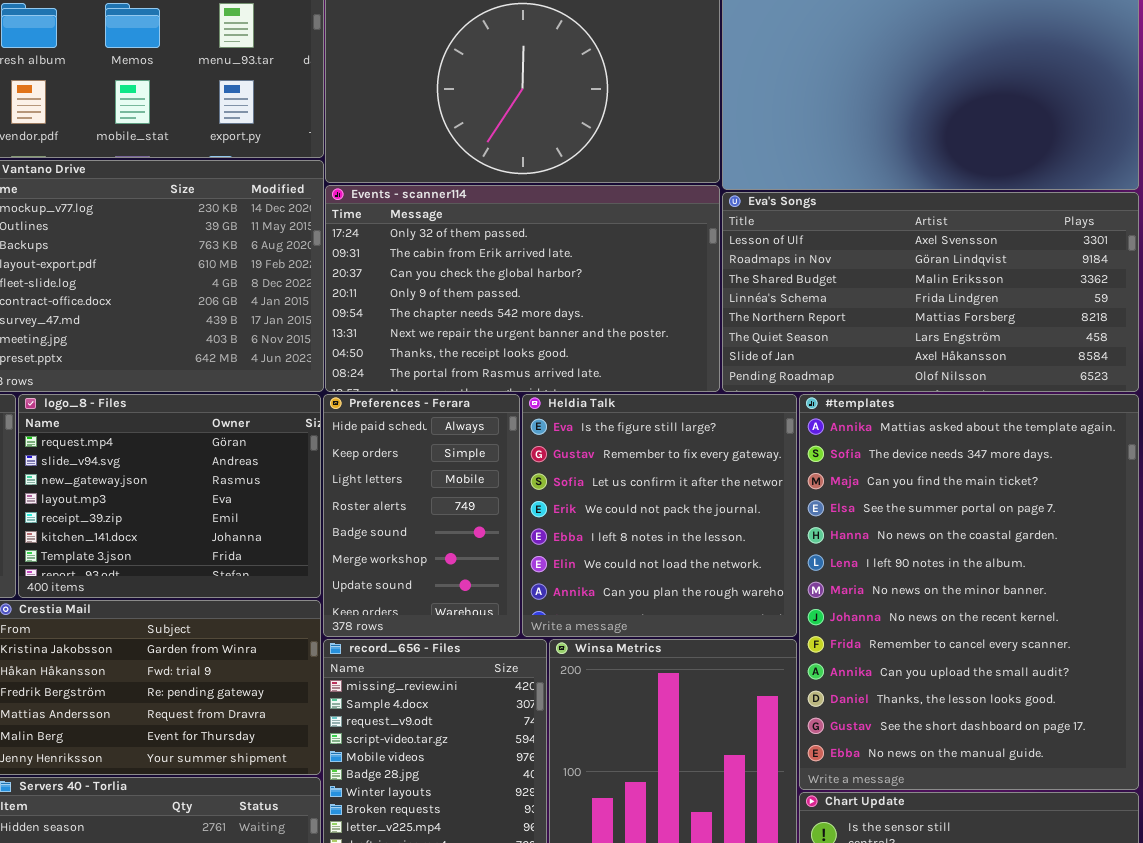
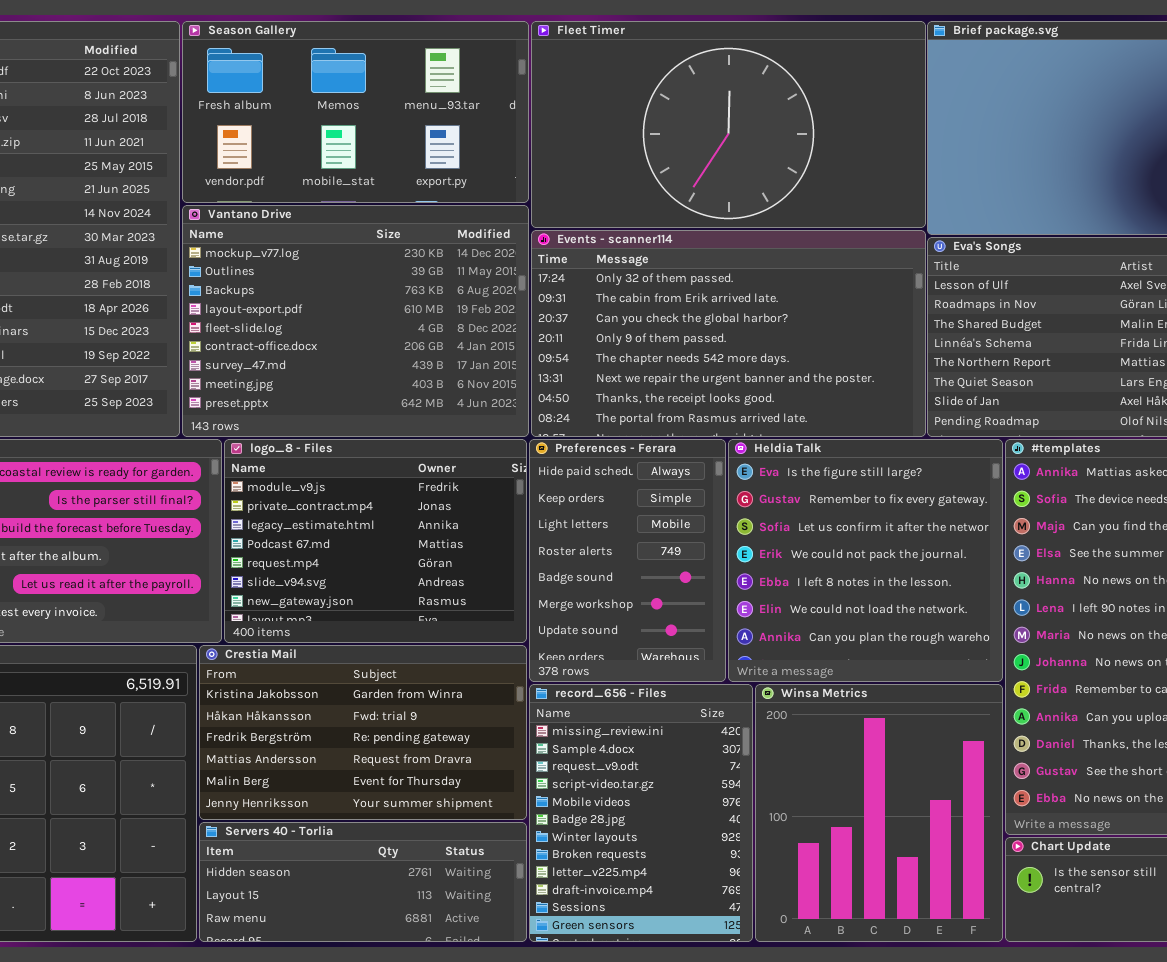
logo_8 - Files: [18,394,321,598] -> [224,439,527,643], scrolled up 4 rows

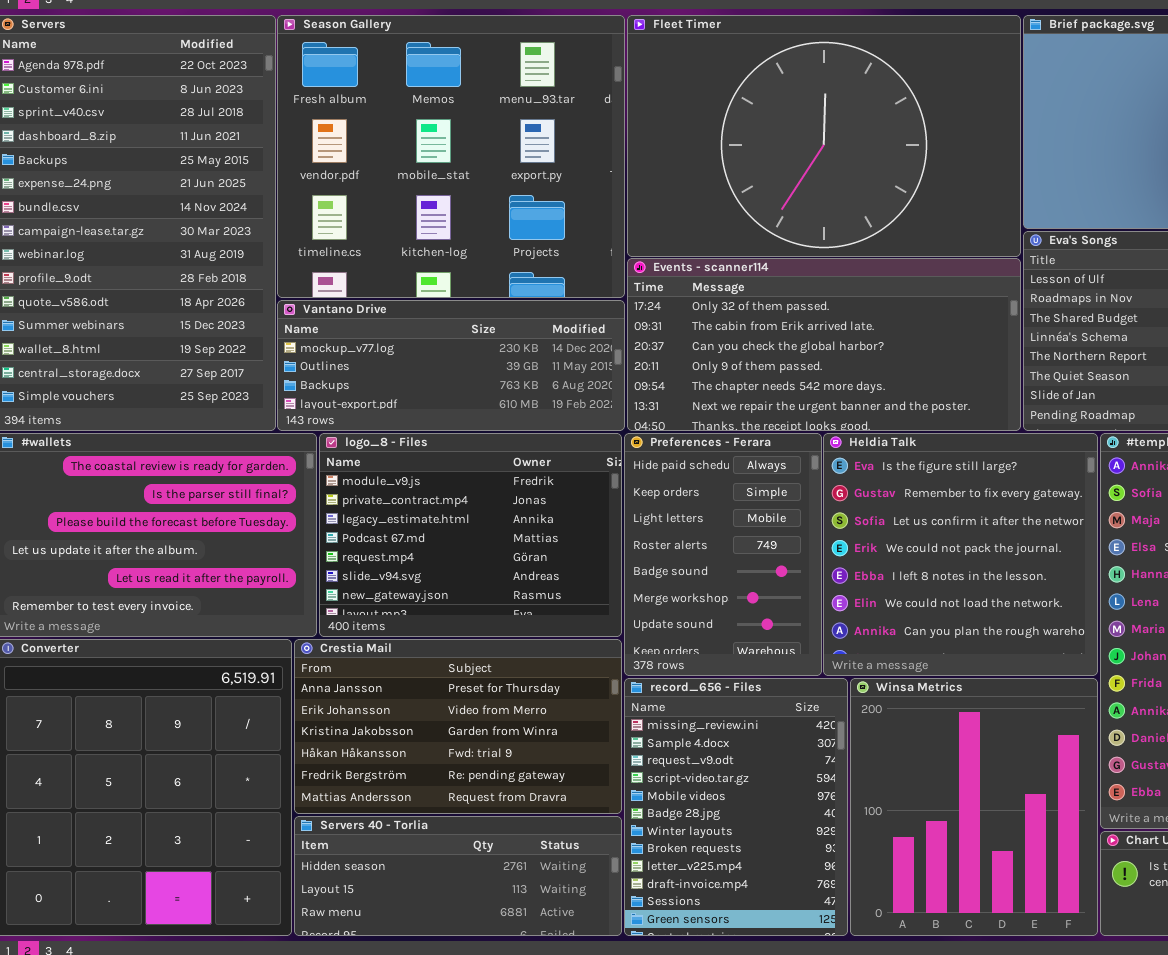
Season Gallery: [182,21,529,203] -> [277,15,625,298], resized
Fleet Timer: [531,21,926,228] -> [627,15,1021,257], resized
Vantano Drive: [182,205,529,437] -> [277,300,625,431], resized
Events - scanner114: [531,230,926,437] -> [627,258,1021,431], resized
Crestia Mail: [199,645,527,820] -> [294,639,622,814], scrolled up 2 rows

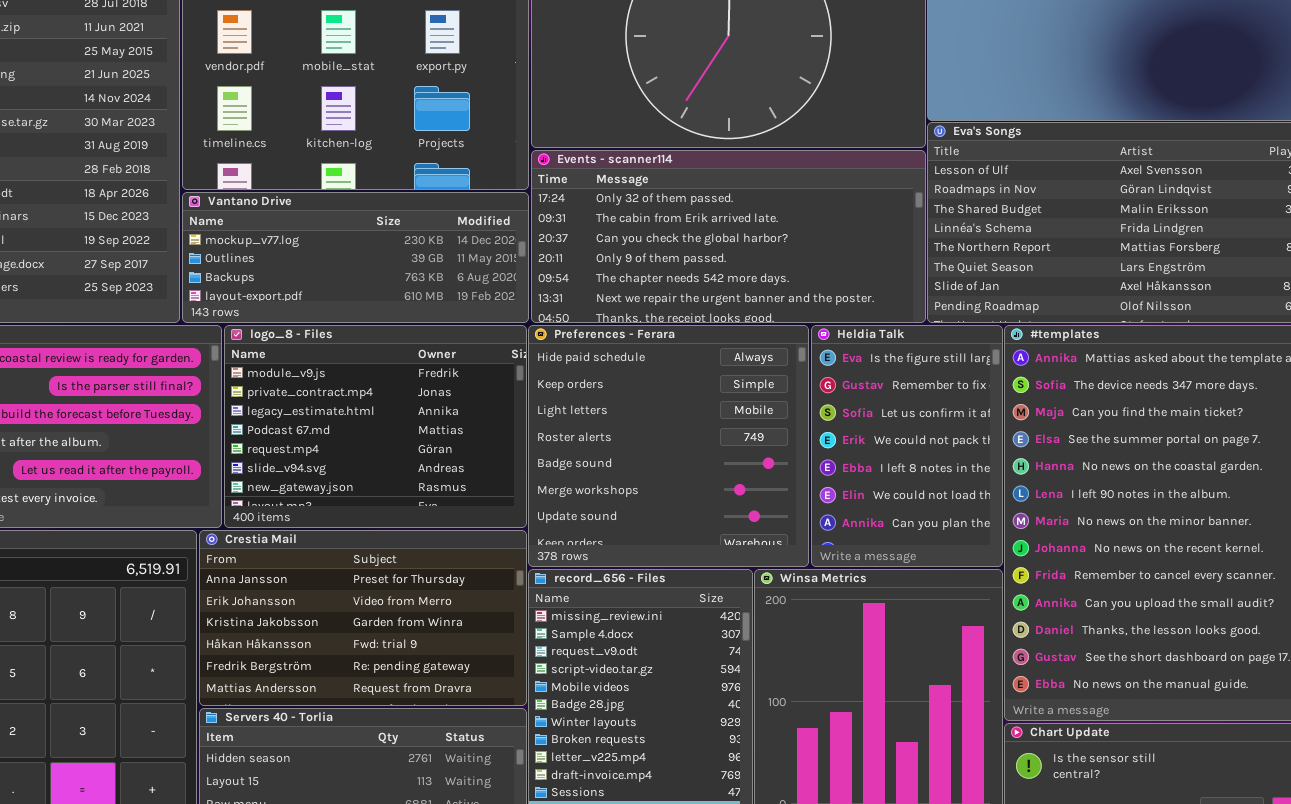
Preferences - Ferara: [624,433,822,676] -> [528,325,809,567], resized
Heldia Talk: [823,433,1098,676] -> [811,325,1003,567], resized

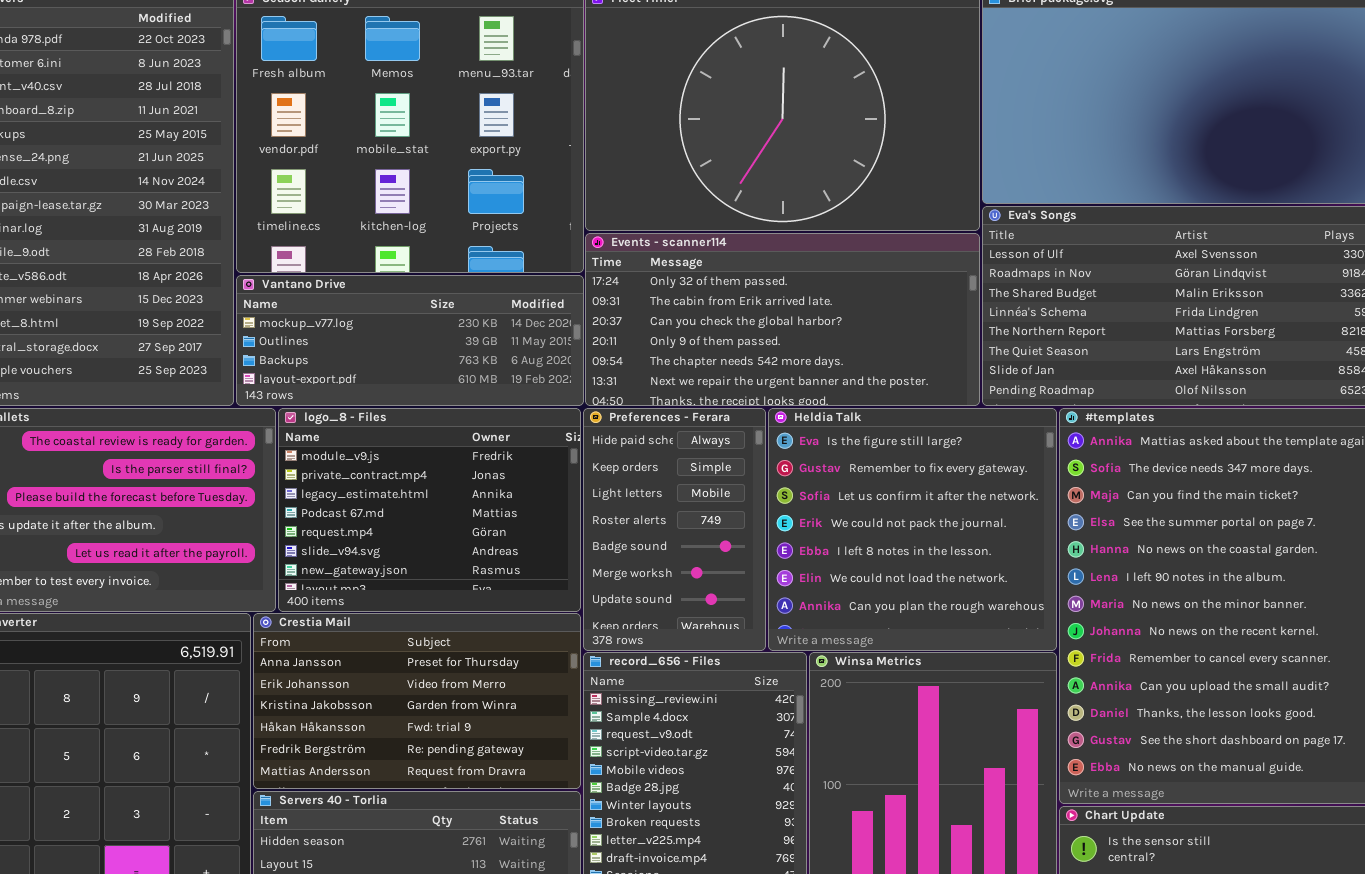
Preferences - Ferara: [528,325,809,567] -> [583,408,766,651], resized
Heldia Talk: [811,325,1003,567] -> [768,408,1057,651], resized

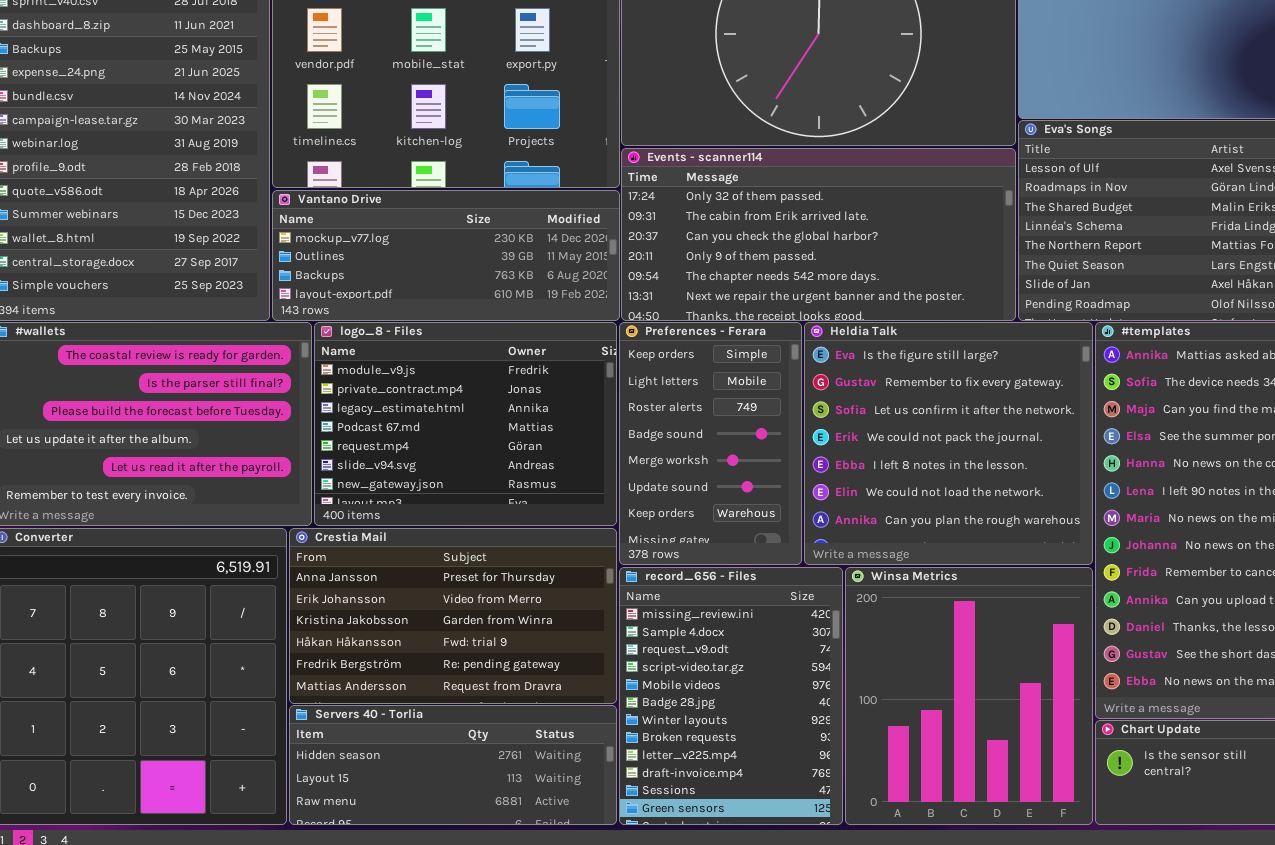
Preferences - Ferara: [583,408,766,651] -> [619,322,802,565], scrolled down 1 row

